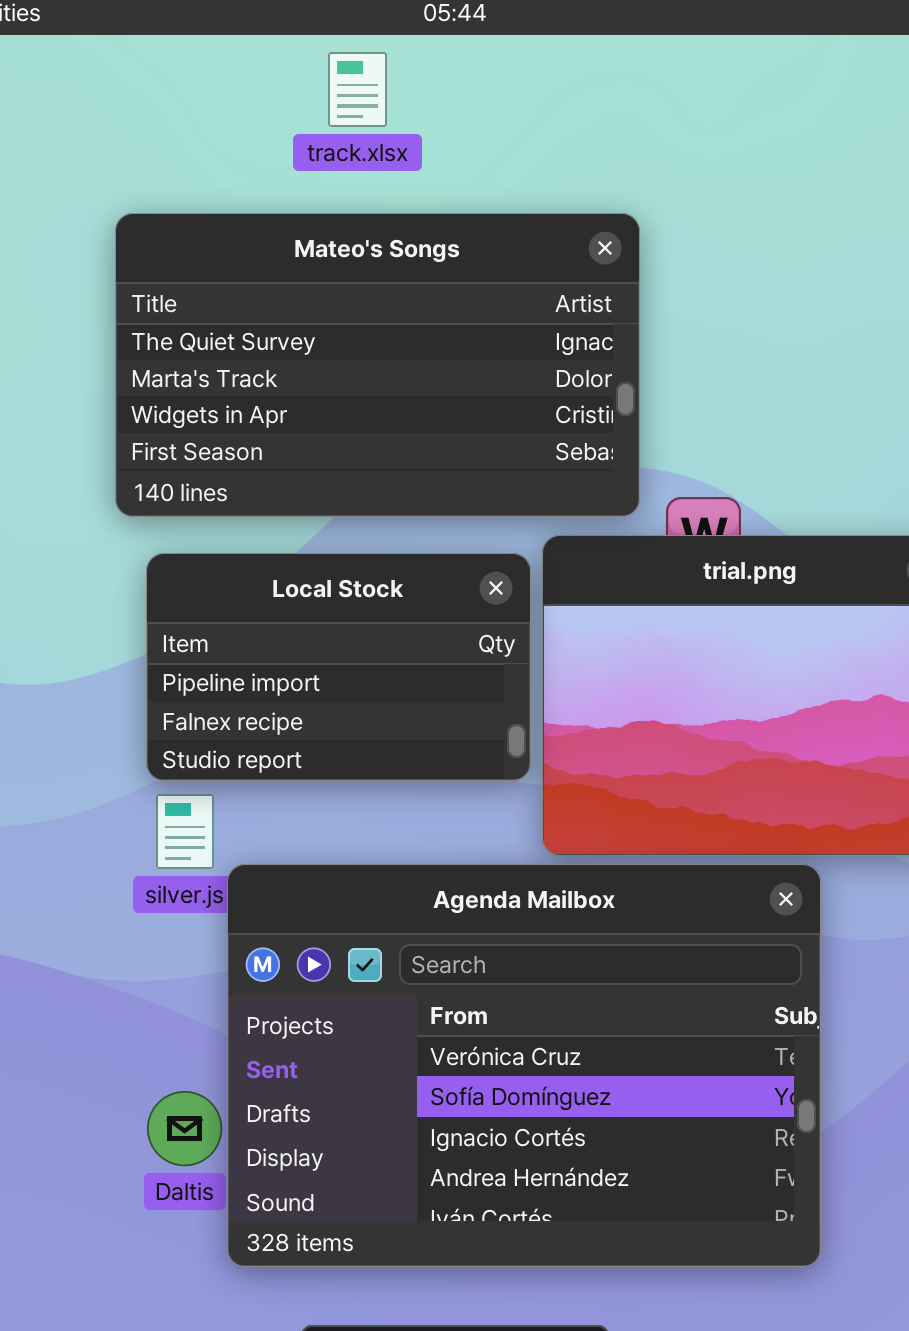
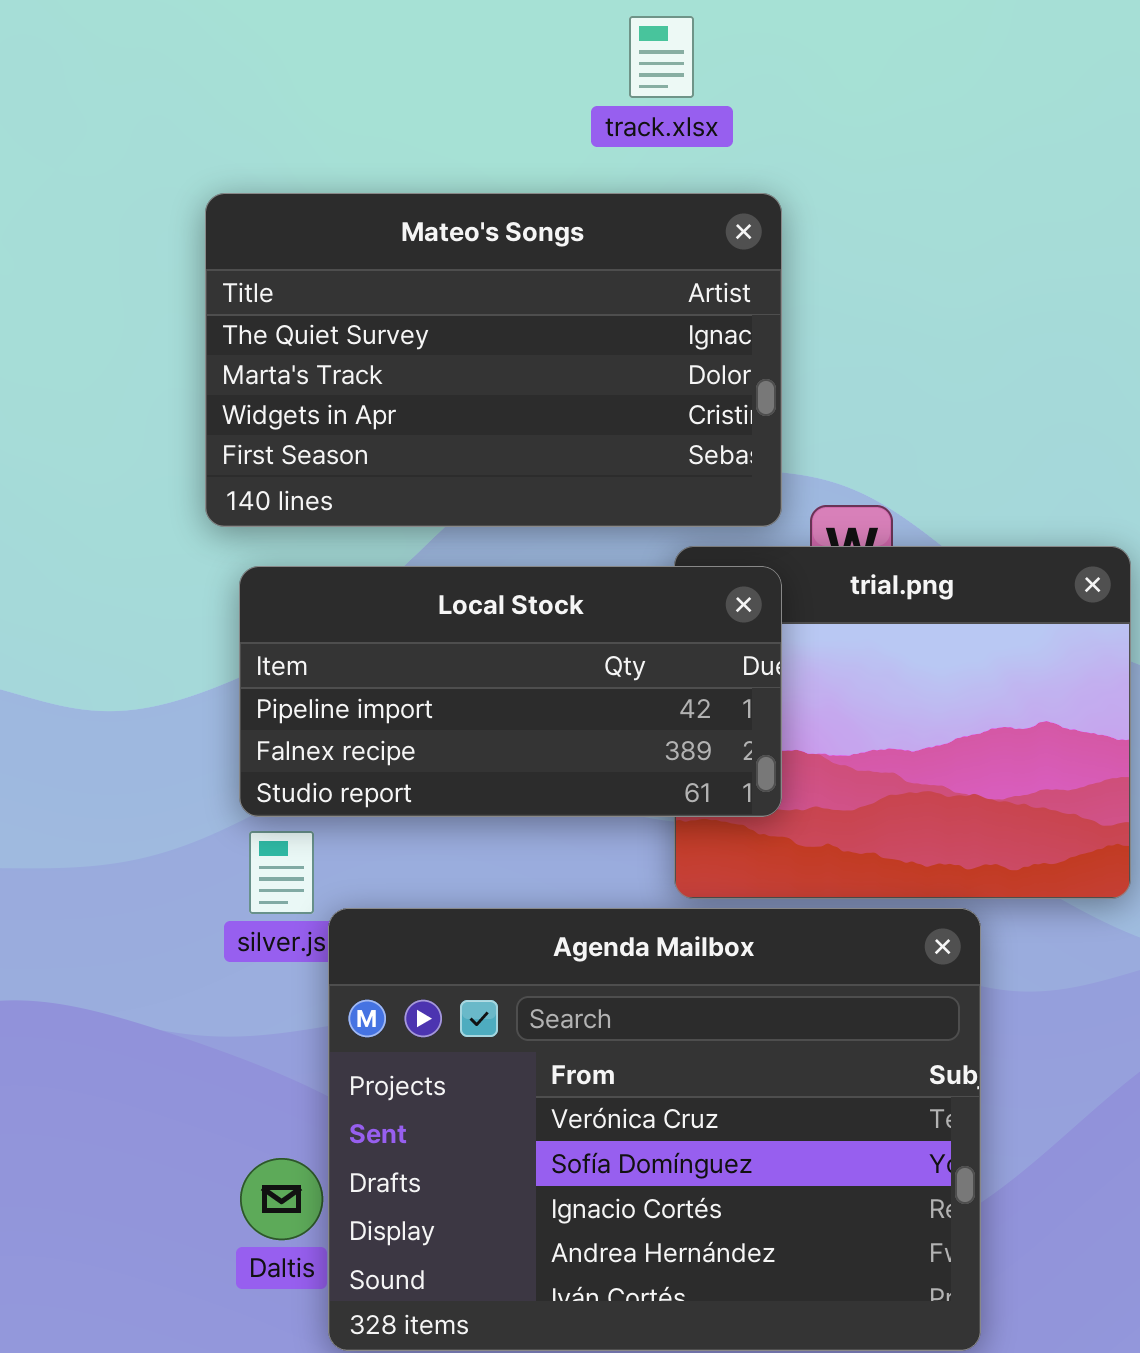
track.xlsx: [328,52,387,127] -> [629,16,694,98], moved
Local Stock: [146,553,531,781] -> [239,566,782,817], resized

